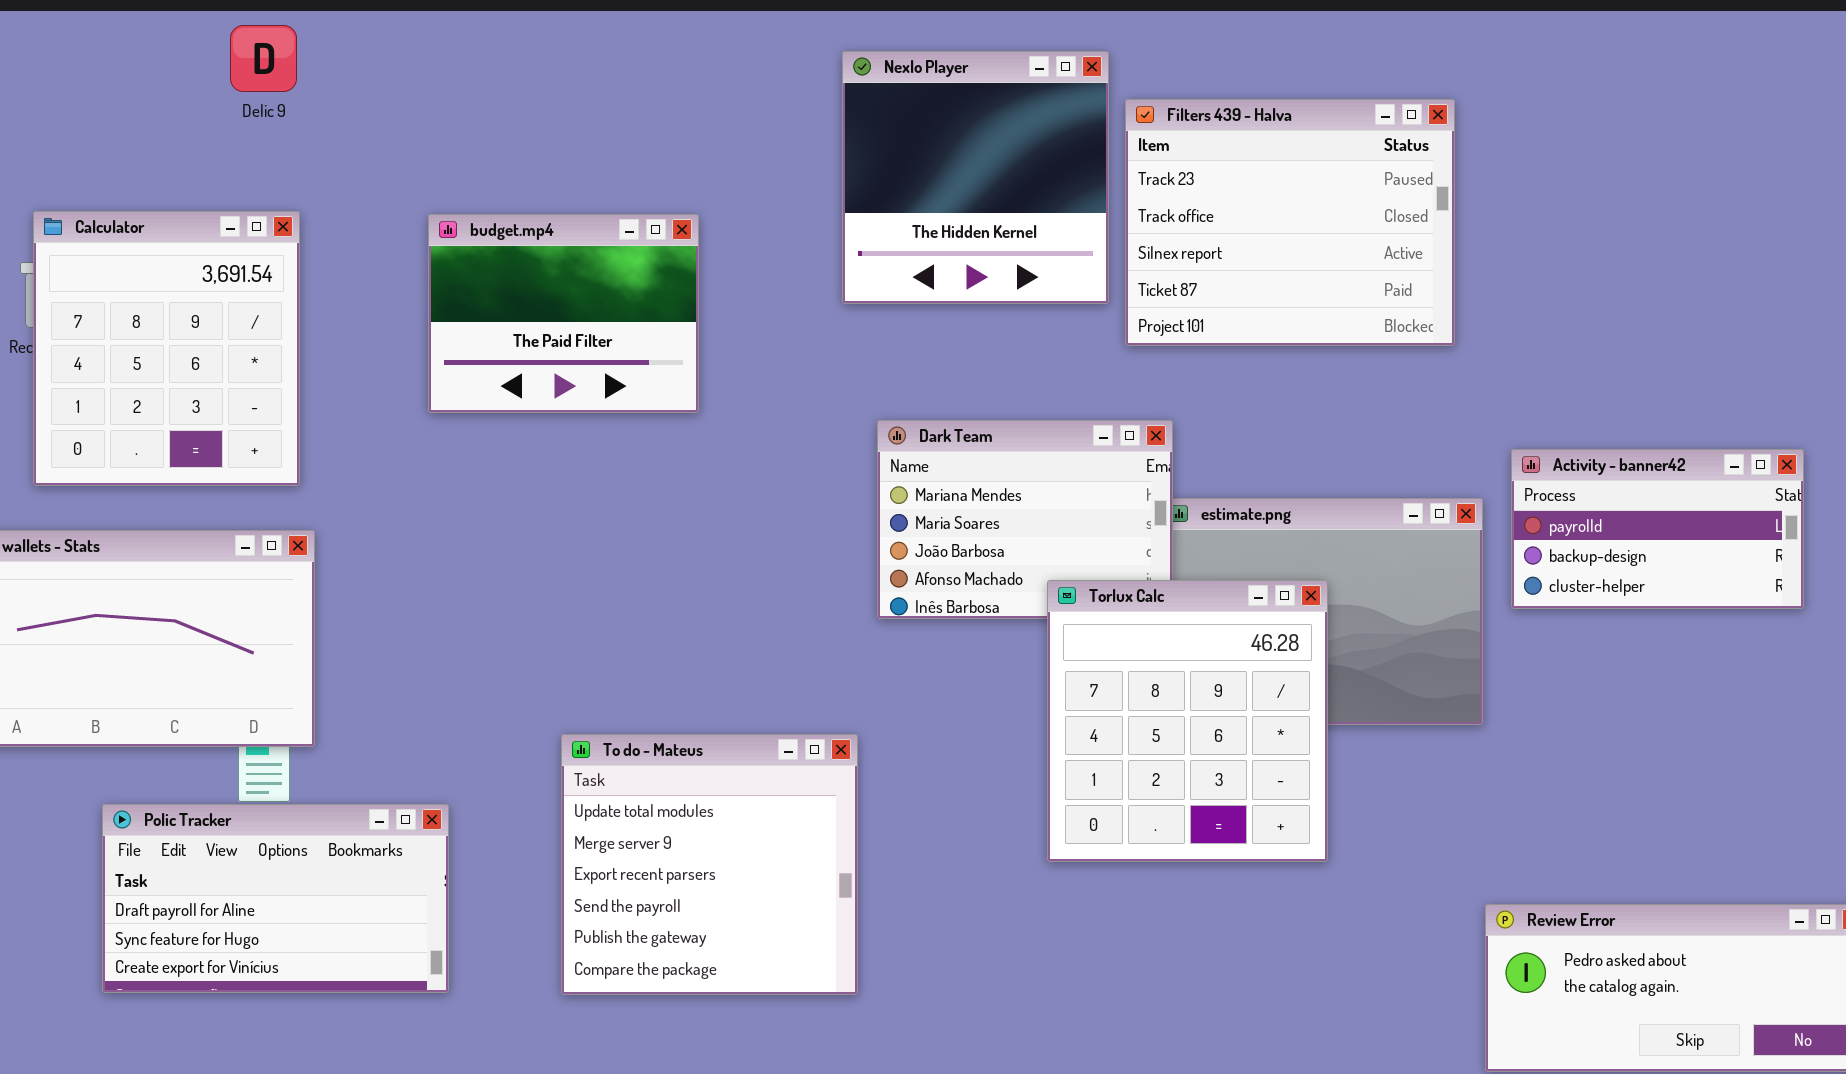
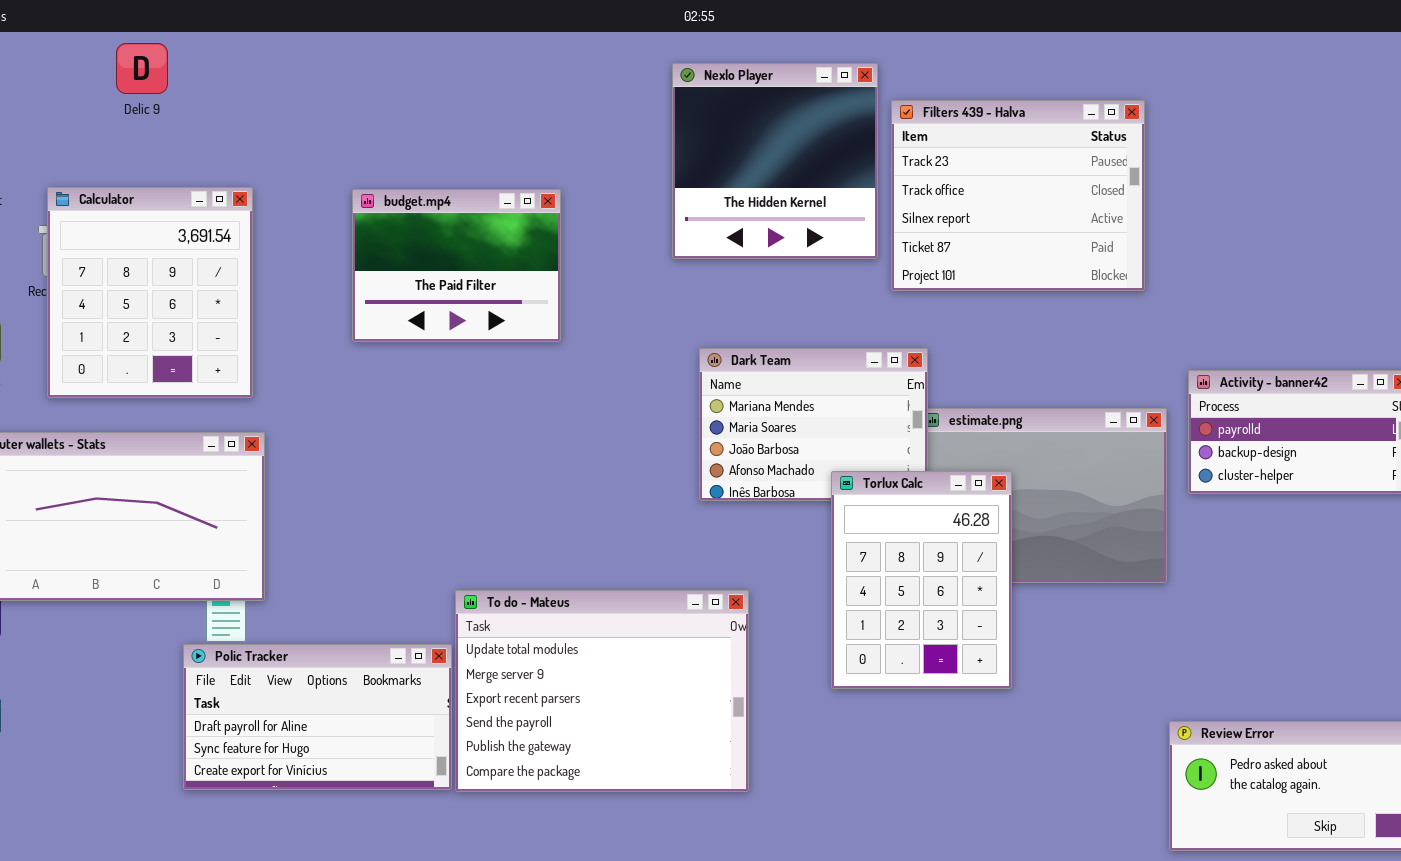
Delic 9: [230,25,297,92] -> [116,43,168,94], moved
Torlux Calc: [1047,580,1328,862] -> [831,471,1012,689], resized
To do - Mateus: [561,734,858,995] -> [455,590,749,792], resized
Polic Tracker: [102,804,449,993] -> [183,644,452,790], moved

